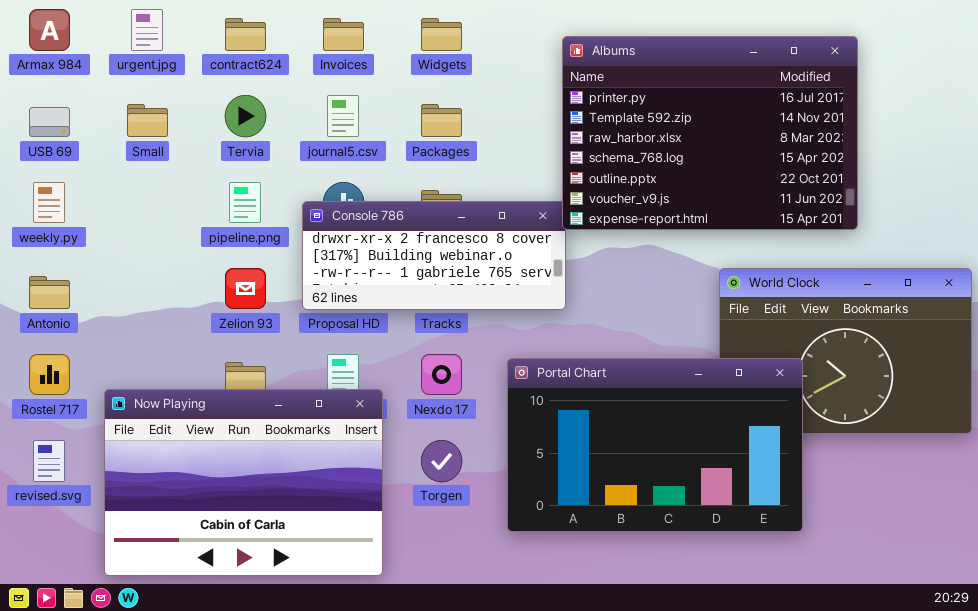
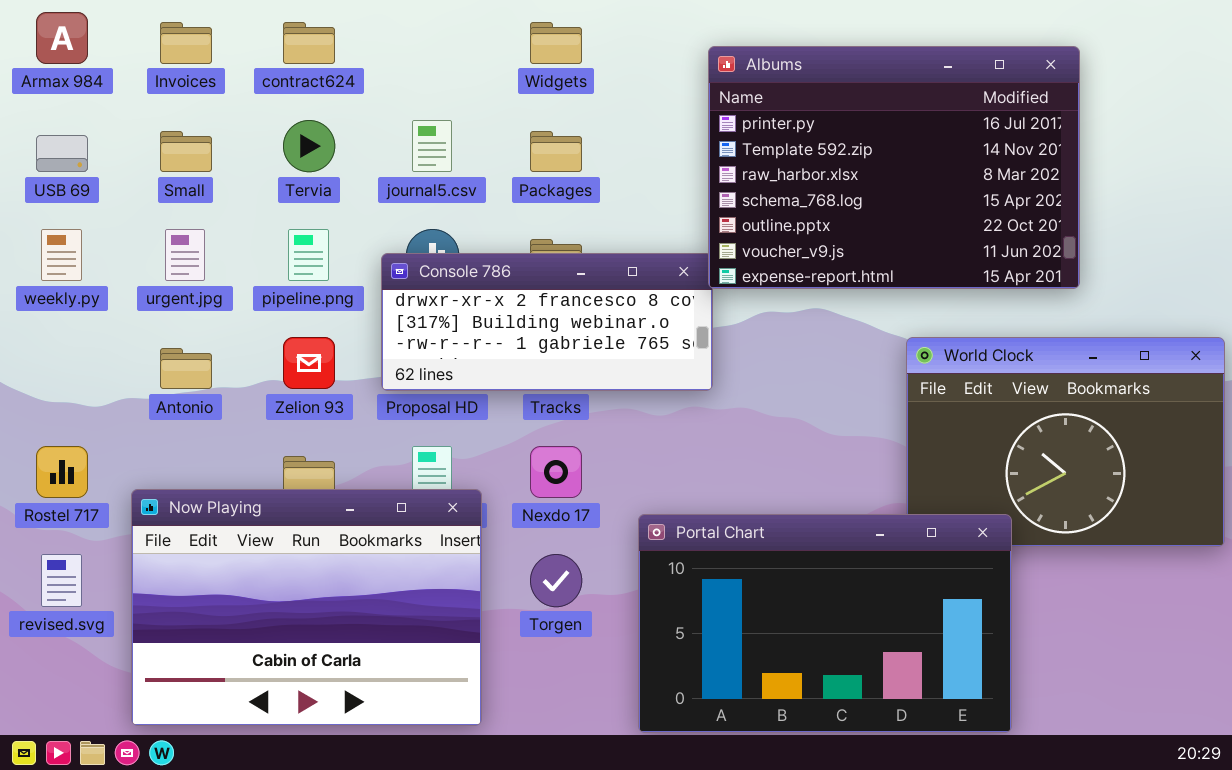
urgent.jpg: [131,9,163,51] -> [165,229,205,281], moved
Invoices: [323,18,364,51] -> [160,22,212,64], moved
Antonio: [29,276,70,309] -> [160,348,212,389], moved
Portal Chart: [507,358,803,532] -> [638,514,1012,733], moved

